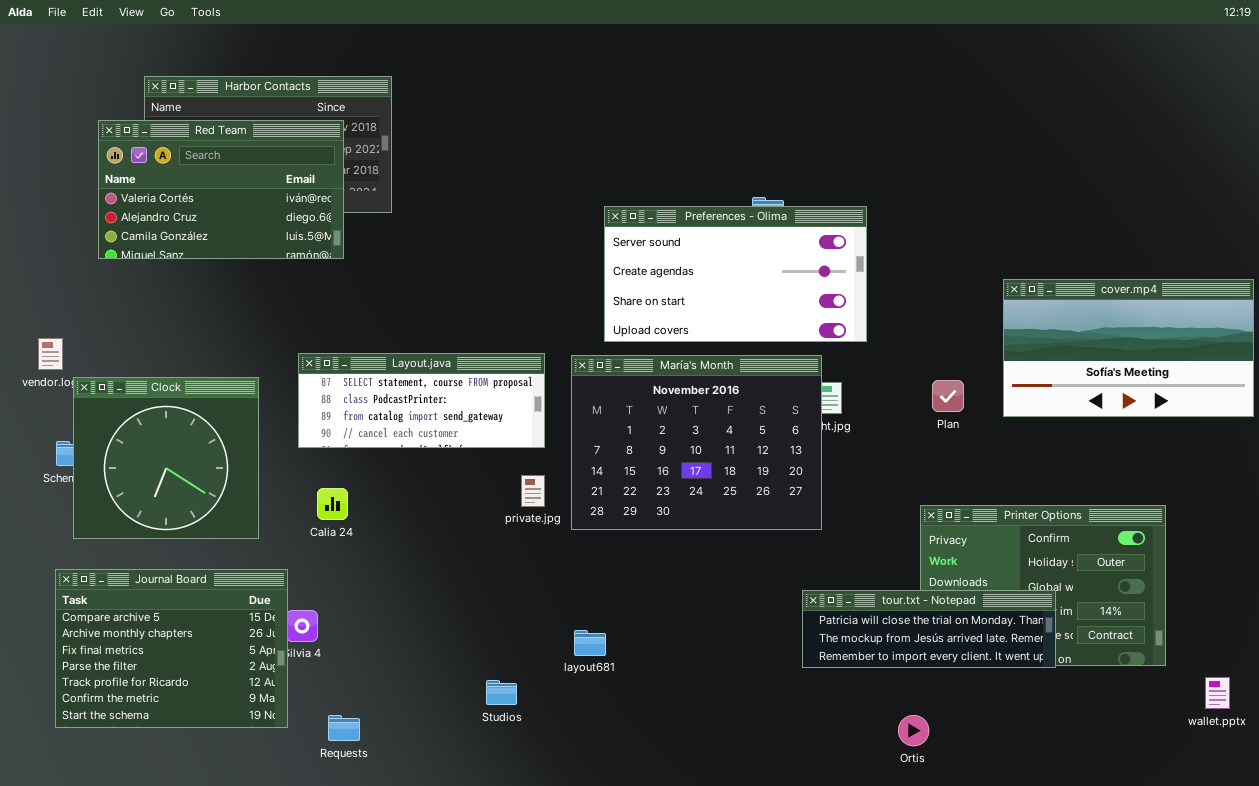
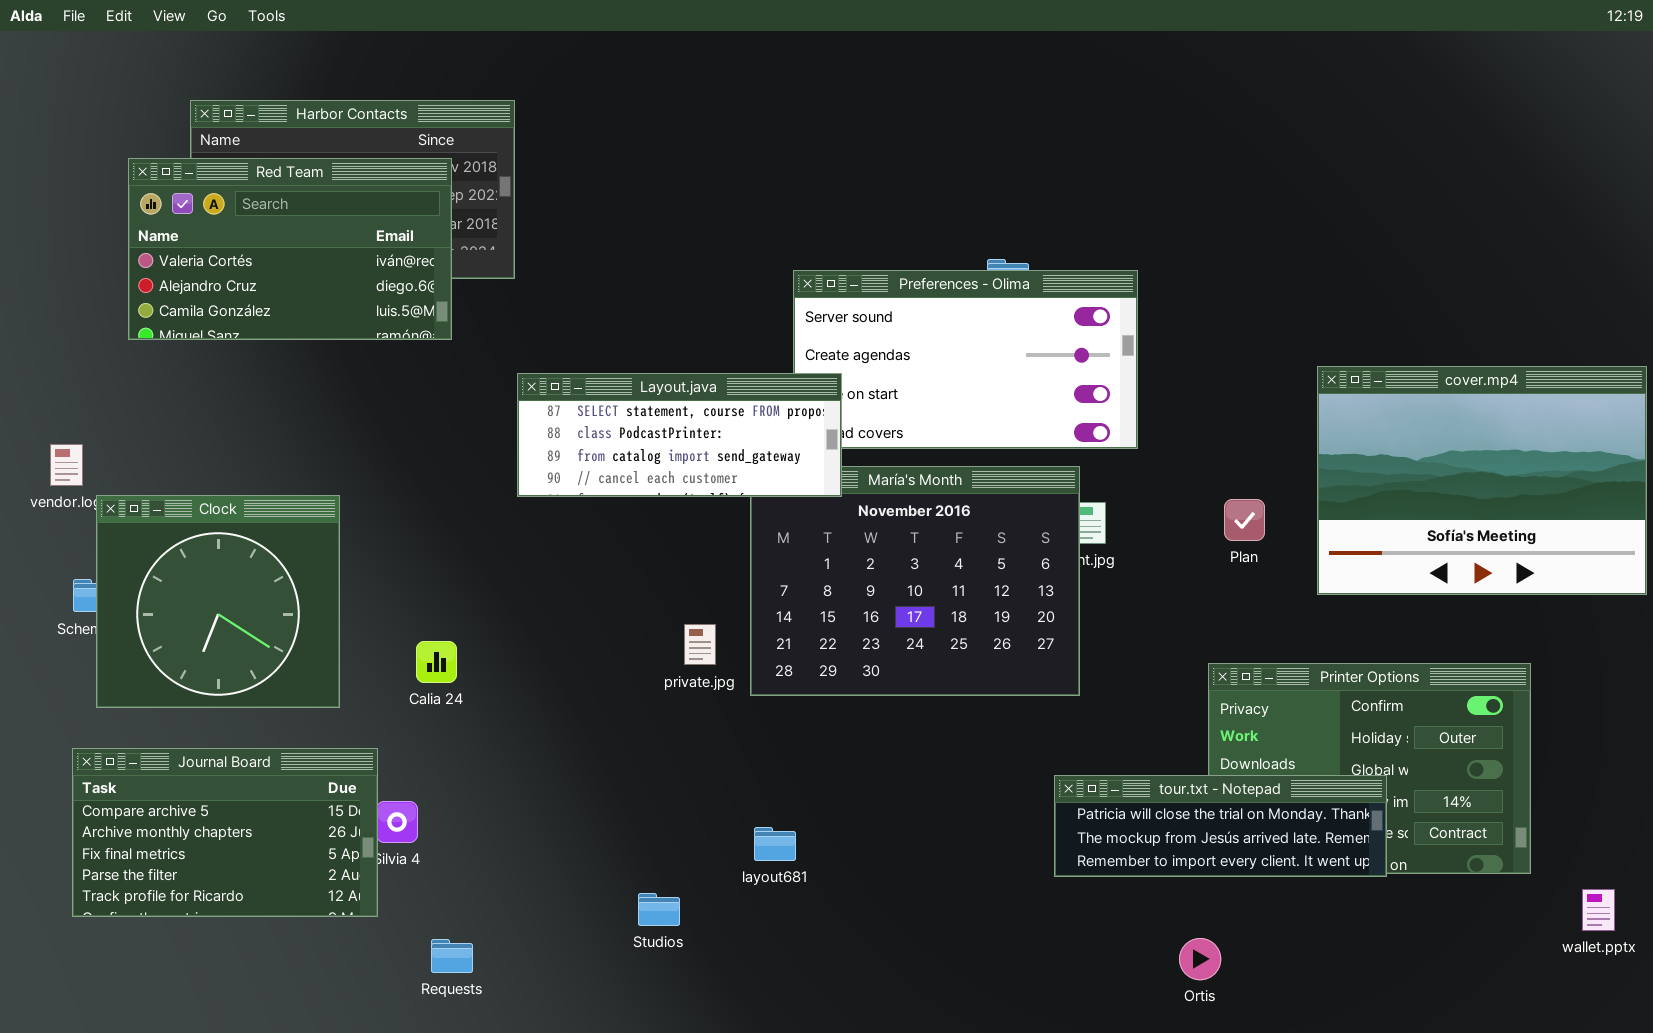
cover.mp4: [1003,279,1254,417] -> [1317,366,1647,595], resized
Layout.java: [298,353,545,448] -> [517,373,842,497], moved
Journal Board: [55,569,288,728] -> [72,748,378,917], resized

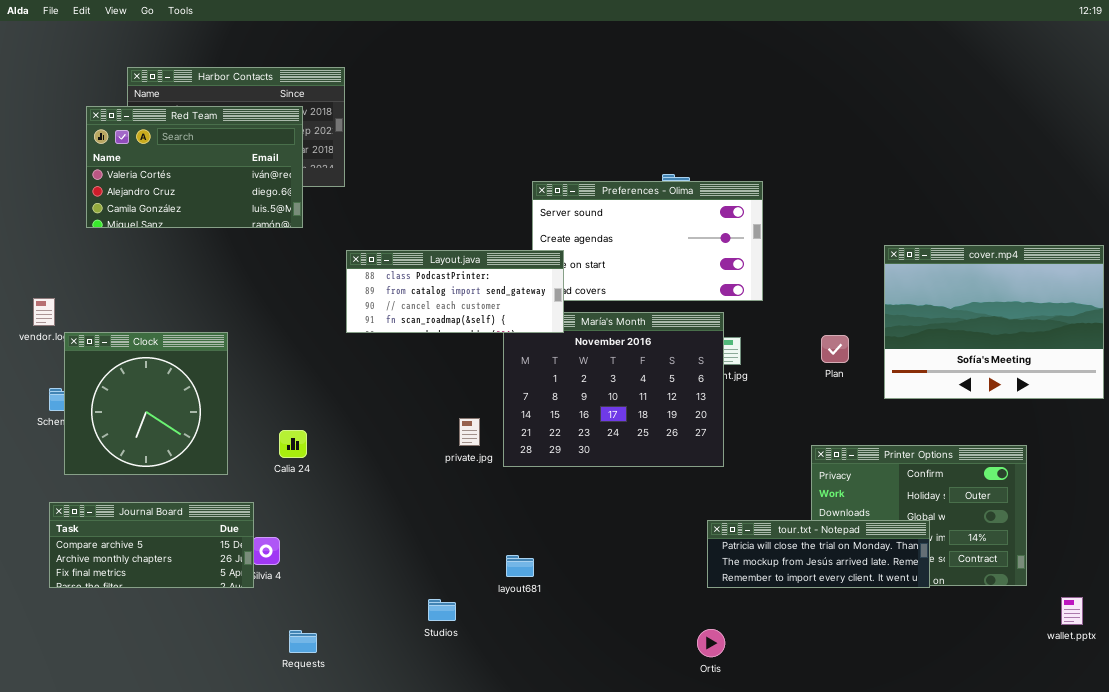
Layout.java: [517,373,842,497] -> [346,250,564,333], scrolled down 1 row
Journal Board: [72,748,378,917] -> [49,502,254,588], resized
Ortis: [1179,938,1221,980] -> [697,629,725,657], moved

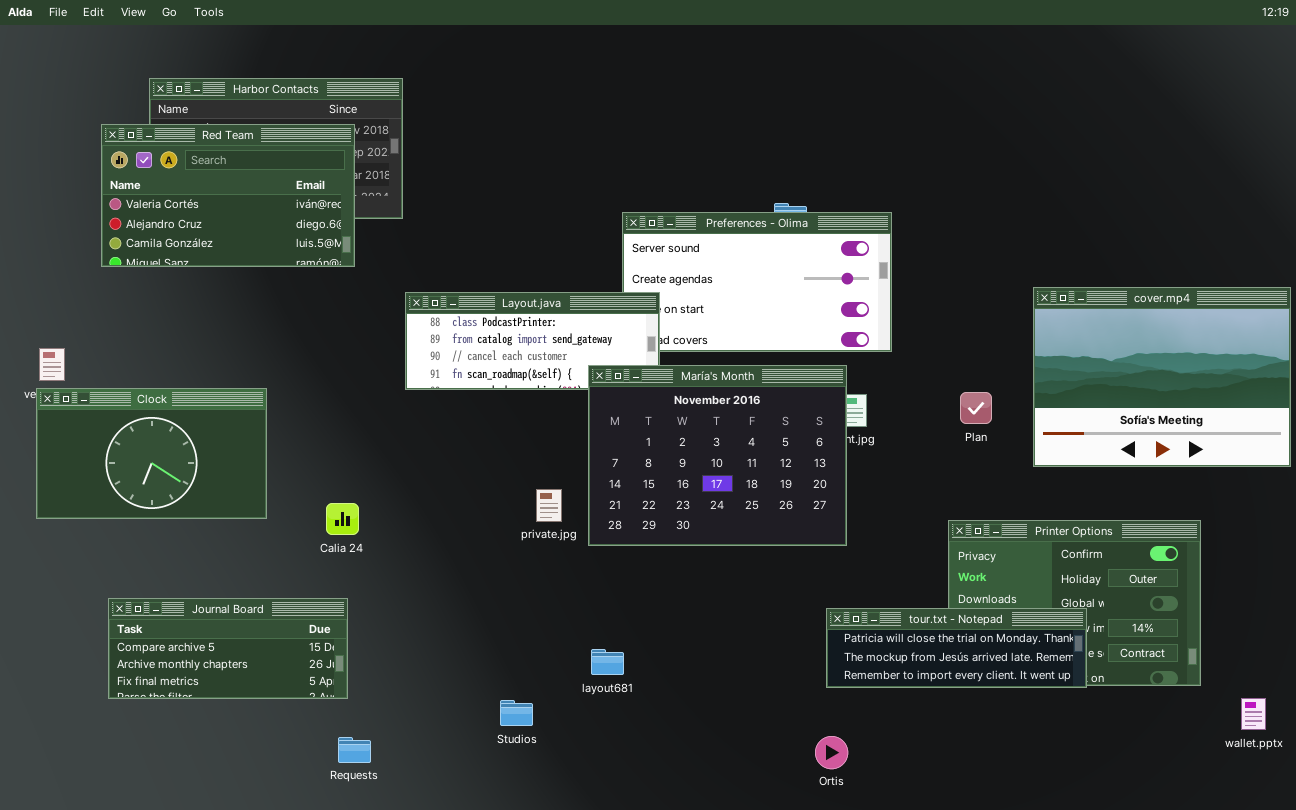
María's Month: [503,312,724,467] -> [588,365,847,546], raised
Clock: [64,332,228,475] -> [36,388,267,519], resized
Journal Board: [49,502,254,588] -> [108,598,348,699], moved

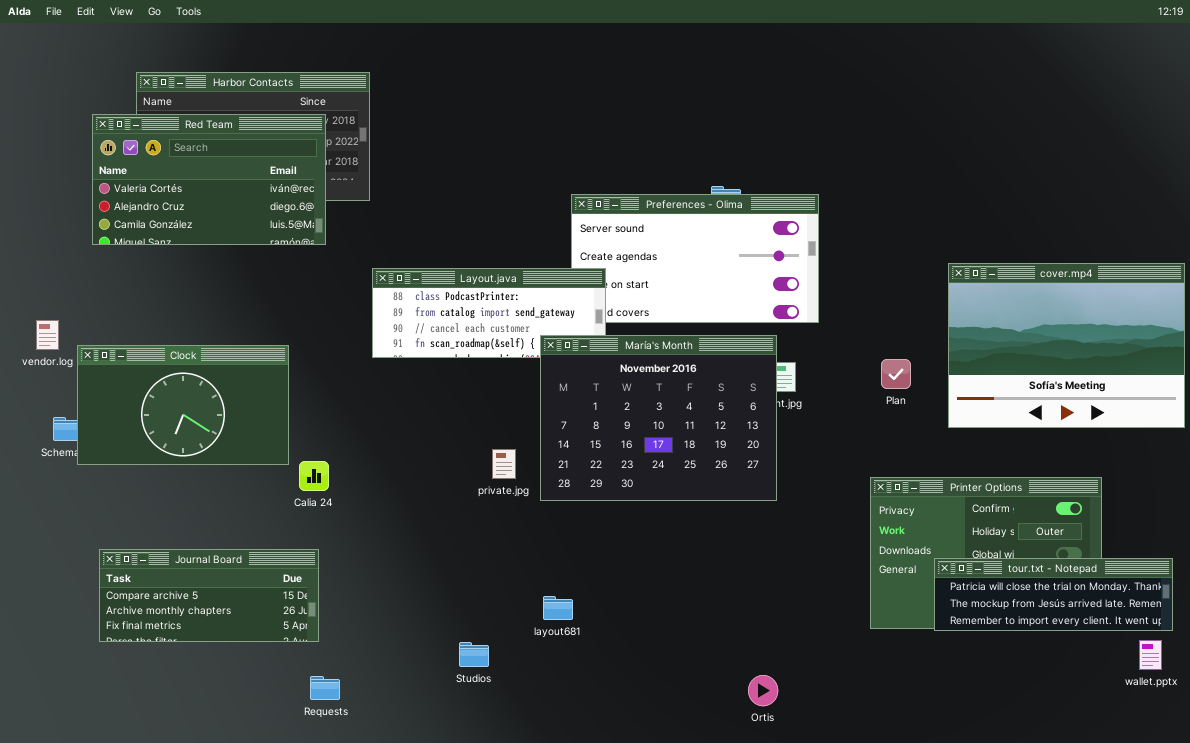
Clock: [36,388,267,519] -> [77,345,289,465], moved
tour.txt - Notepad: [826,608,1087,688] -> [934,558,1173,631], moved

